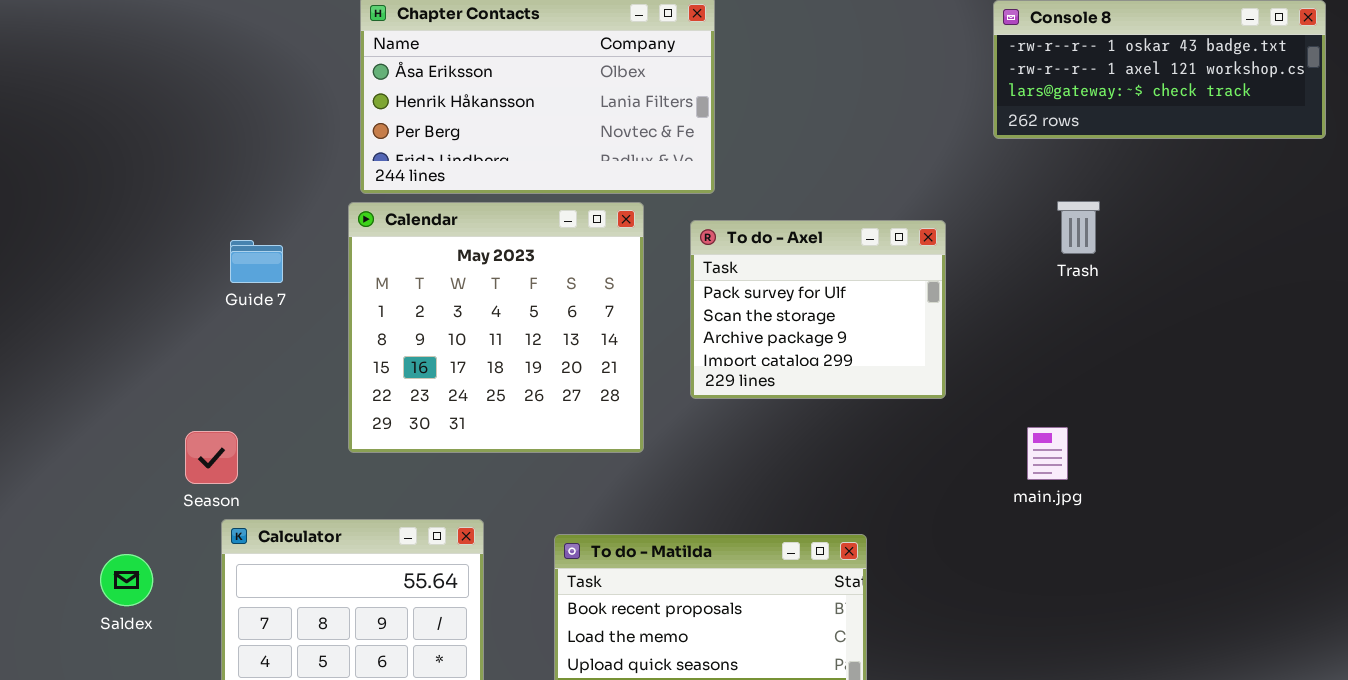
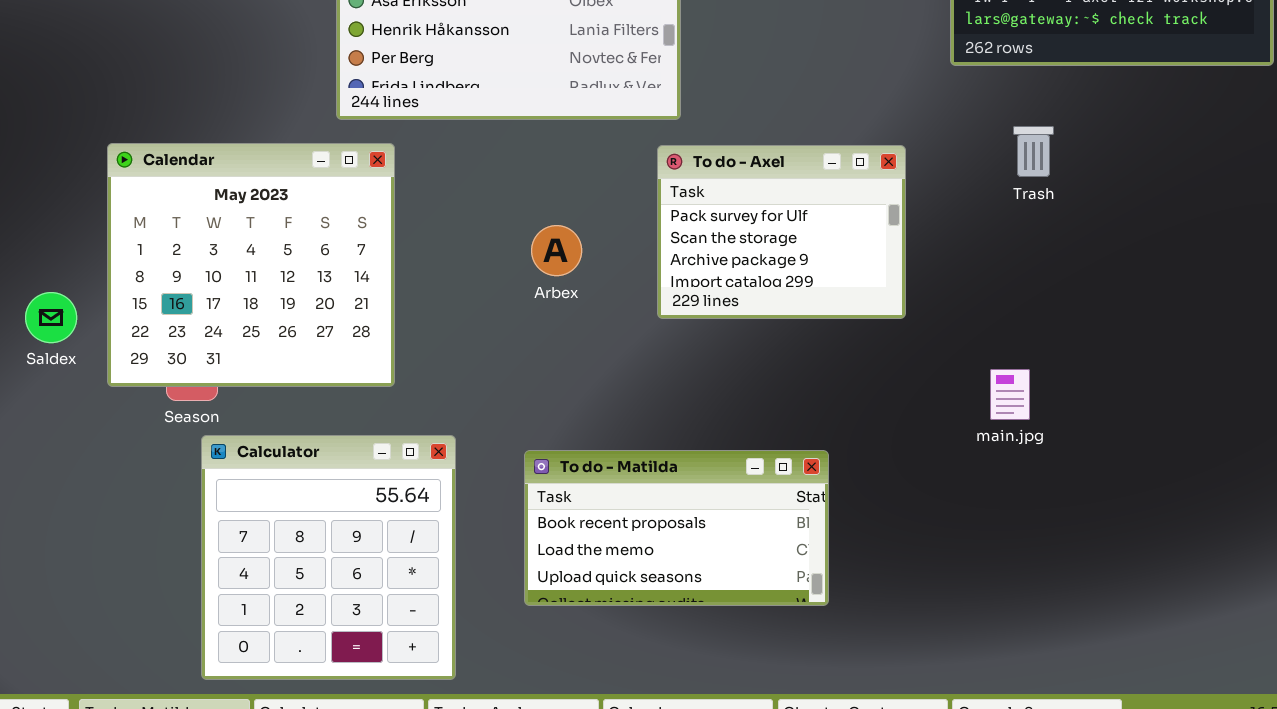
Calendar: [348,202,644,453] -> [107,143,395,387], moved
main.jpg: [1027,427,1068,480] -> [990,369,1030,420], moved
Saldex: [100,554,153,606] -> [25,292,77,343], moved

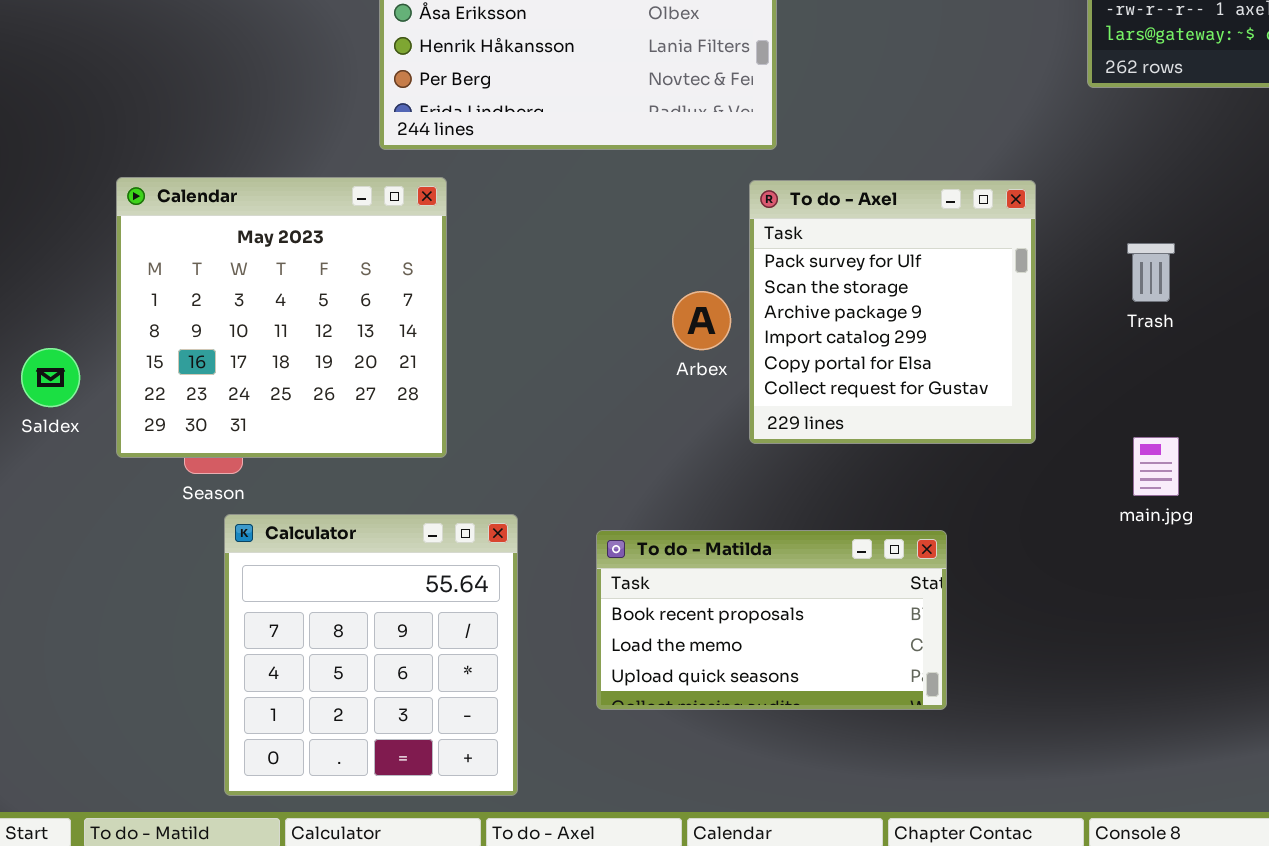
Trash: [1013,126,1054,177] -> [1127,243,1175,302], moved
To do - Axel: [657,145,906,319] -> [749,180,1036,444], resized
Arbex: [531,225,582,276] -> [672,291,731,350], moved

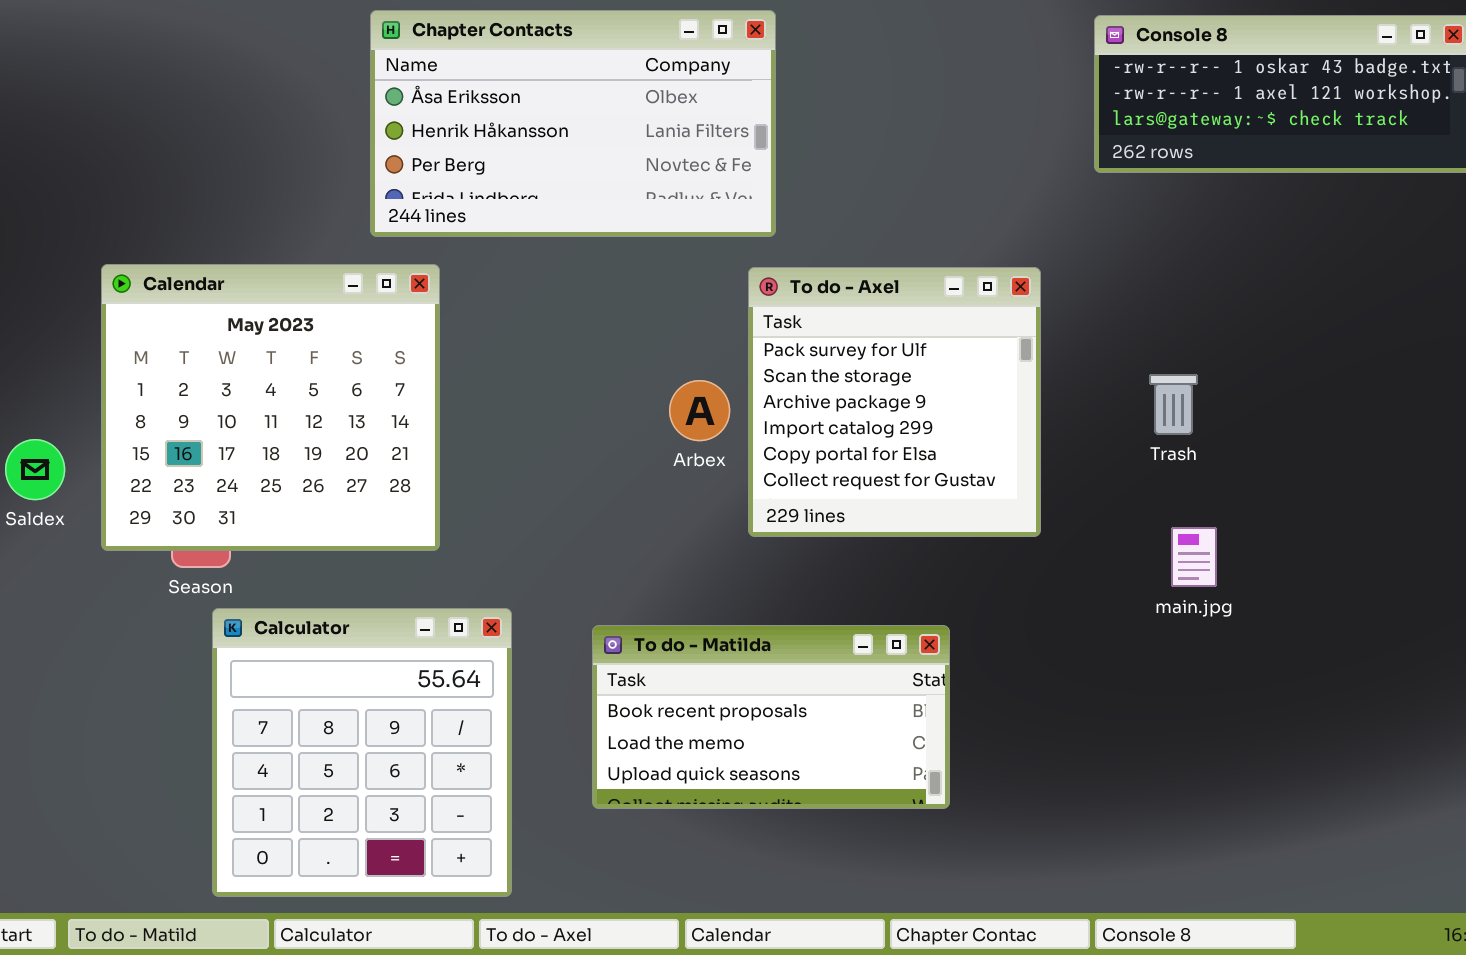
Trash: [1127,243,1175,302] -> [1149,374,1198,435], moved
main.jpg: [1133,437,1179,496] -> [1171,527,1217,587], moved

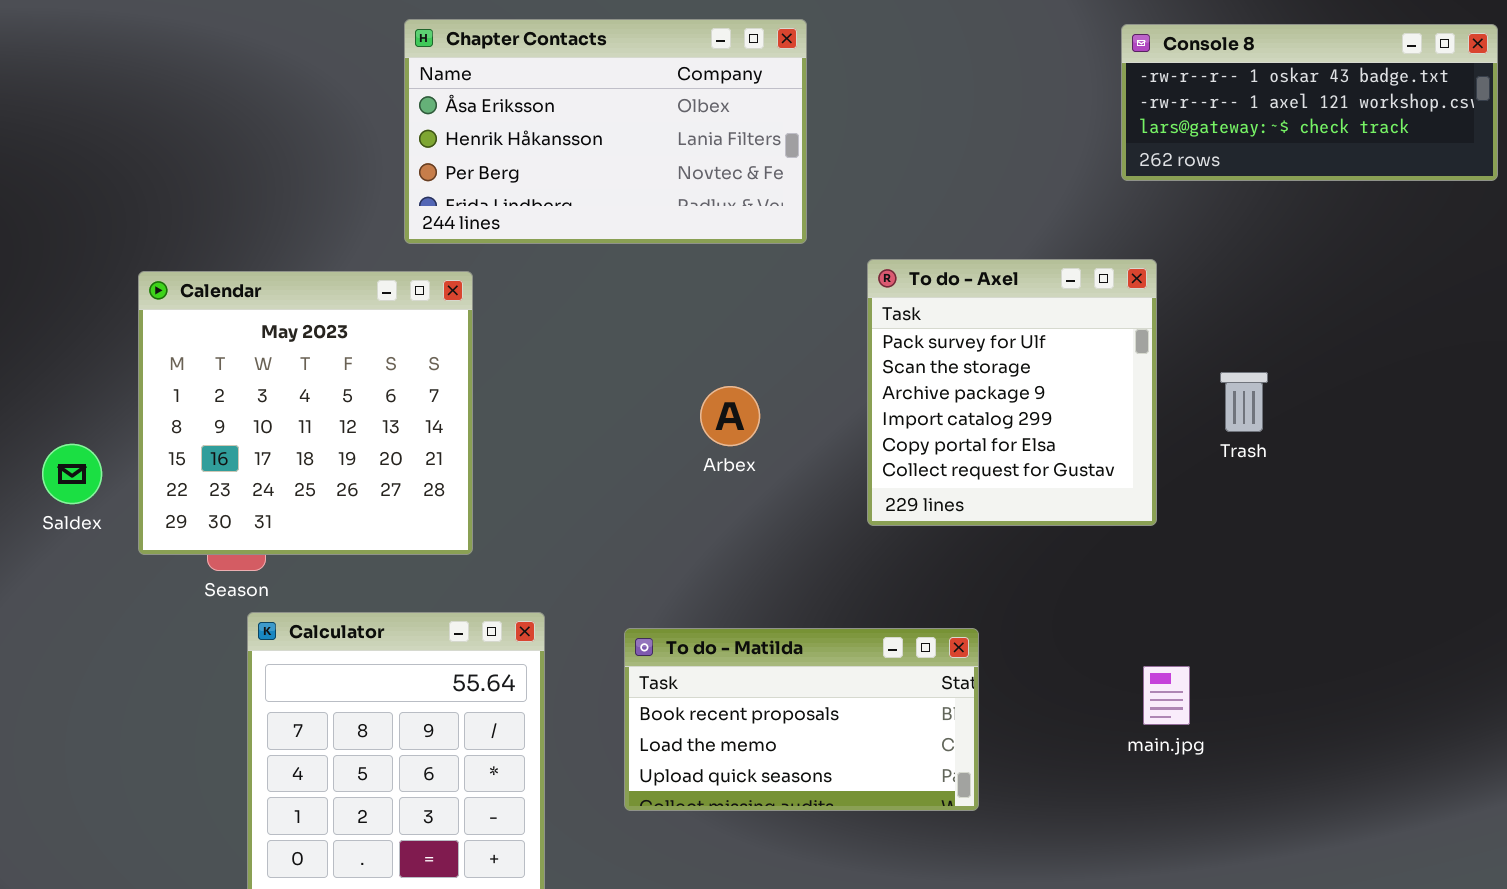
To do - Axel: [748,267,1041,537] -> [867,259,1157,526], moved
Trash: [1149,374,1198,435] -> [1220,372,1268,432], moved
main.jpg: [1171,527,1217,587] -> [1143,666,1190,725], moved

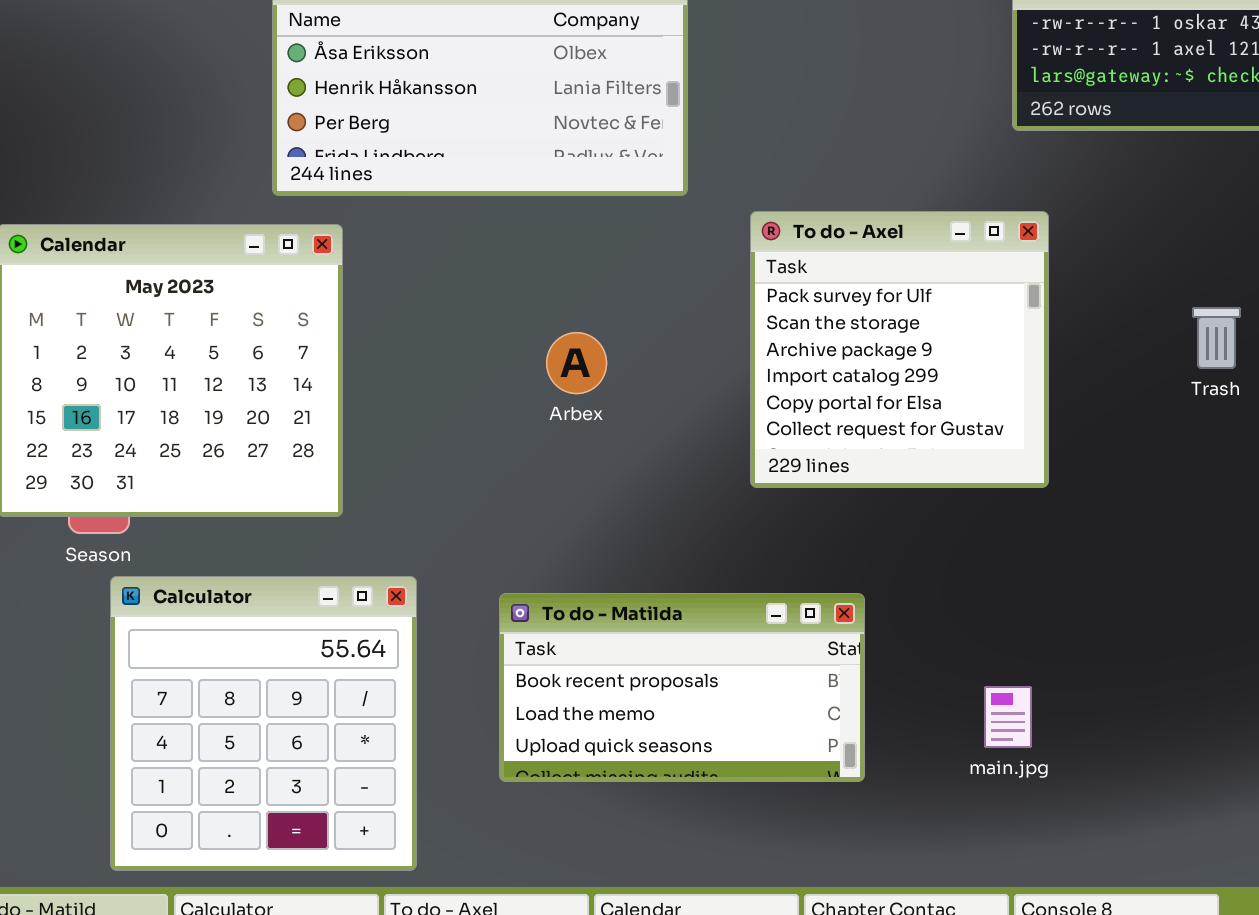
Trash: [1220,372,1268,432] -> [1192,307,1241,369], moved
Arbex: [700,386,760,446] -> [546,332,607,394], moved
main.jpg: [1143,666,1190,725] -> [984,686,1032,748], moved

